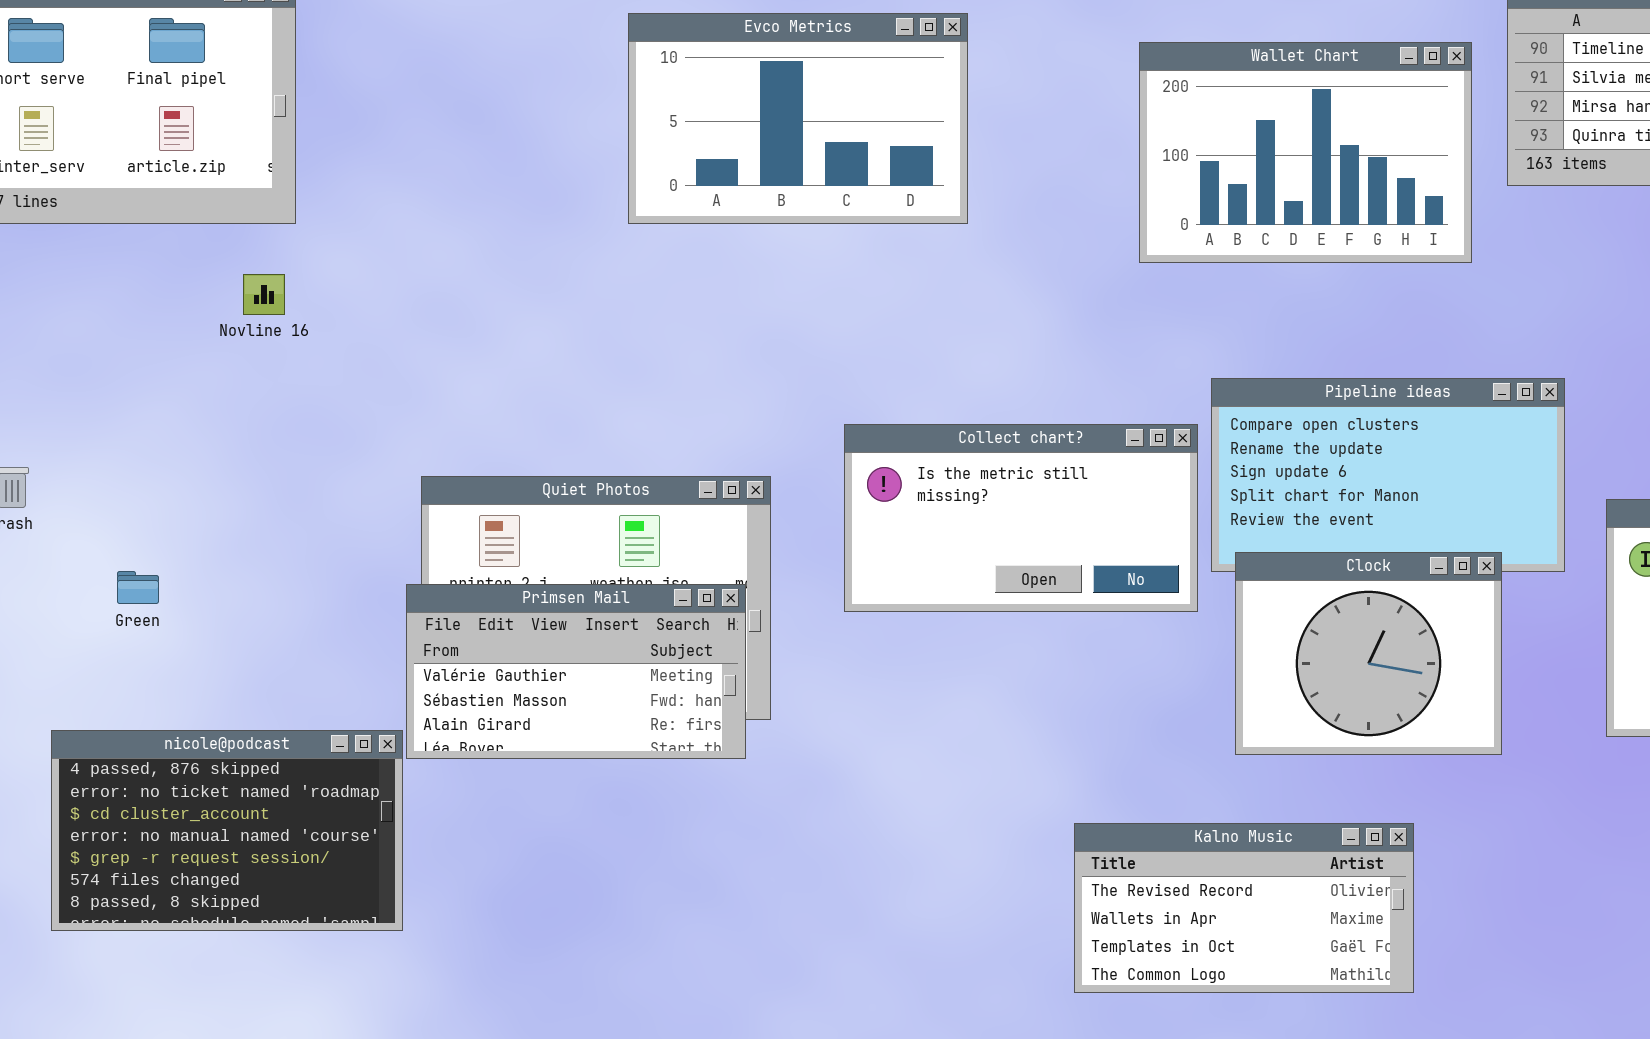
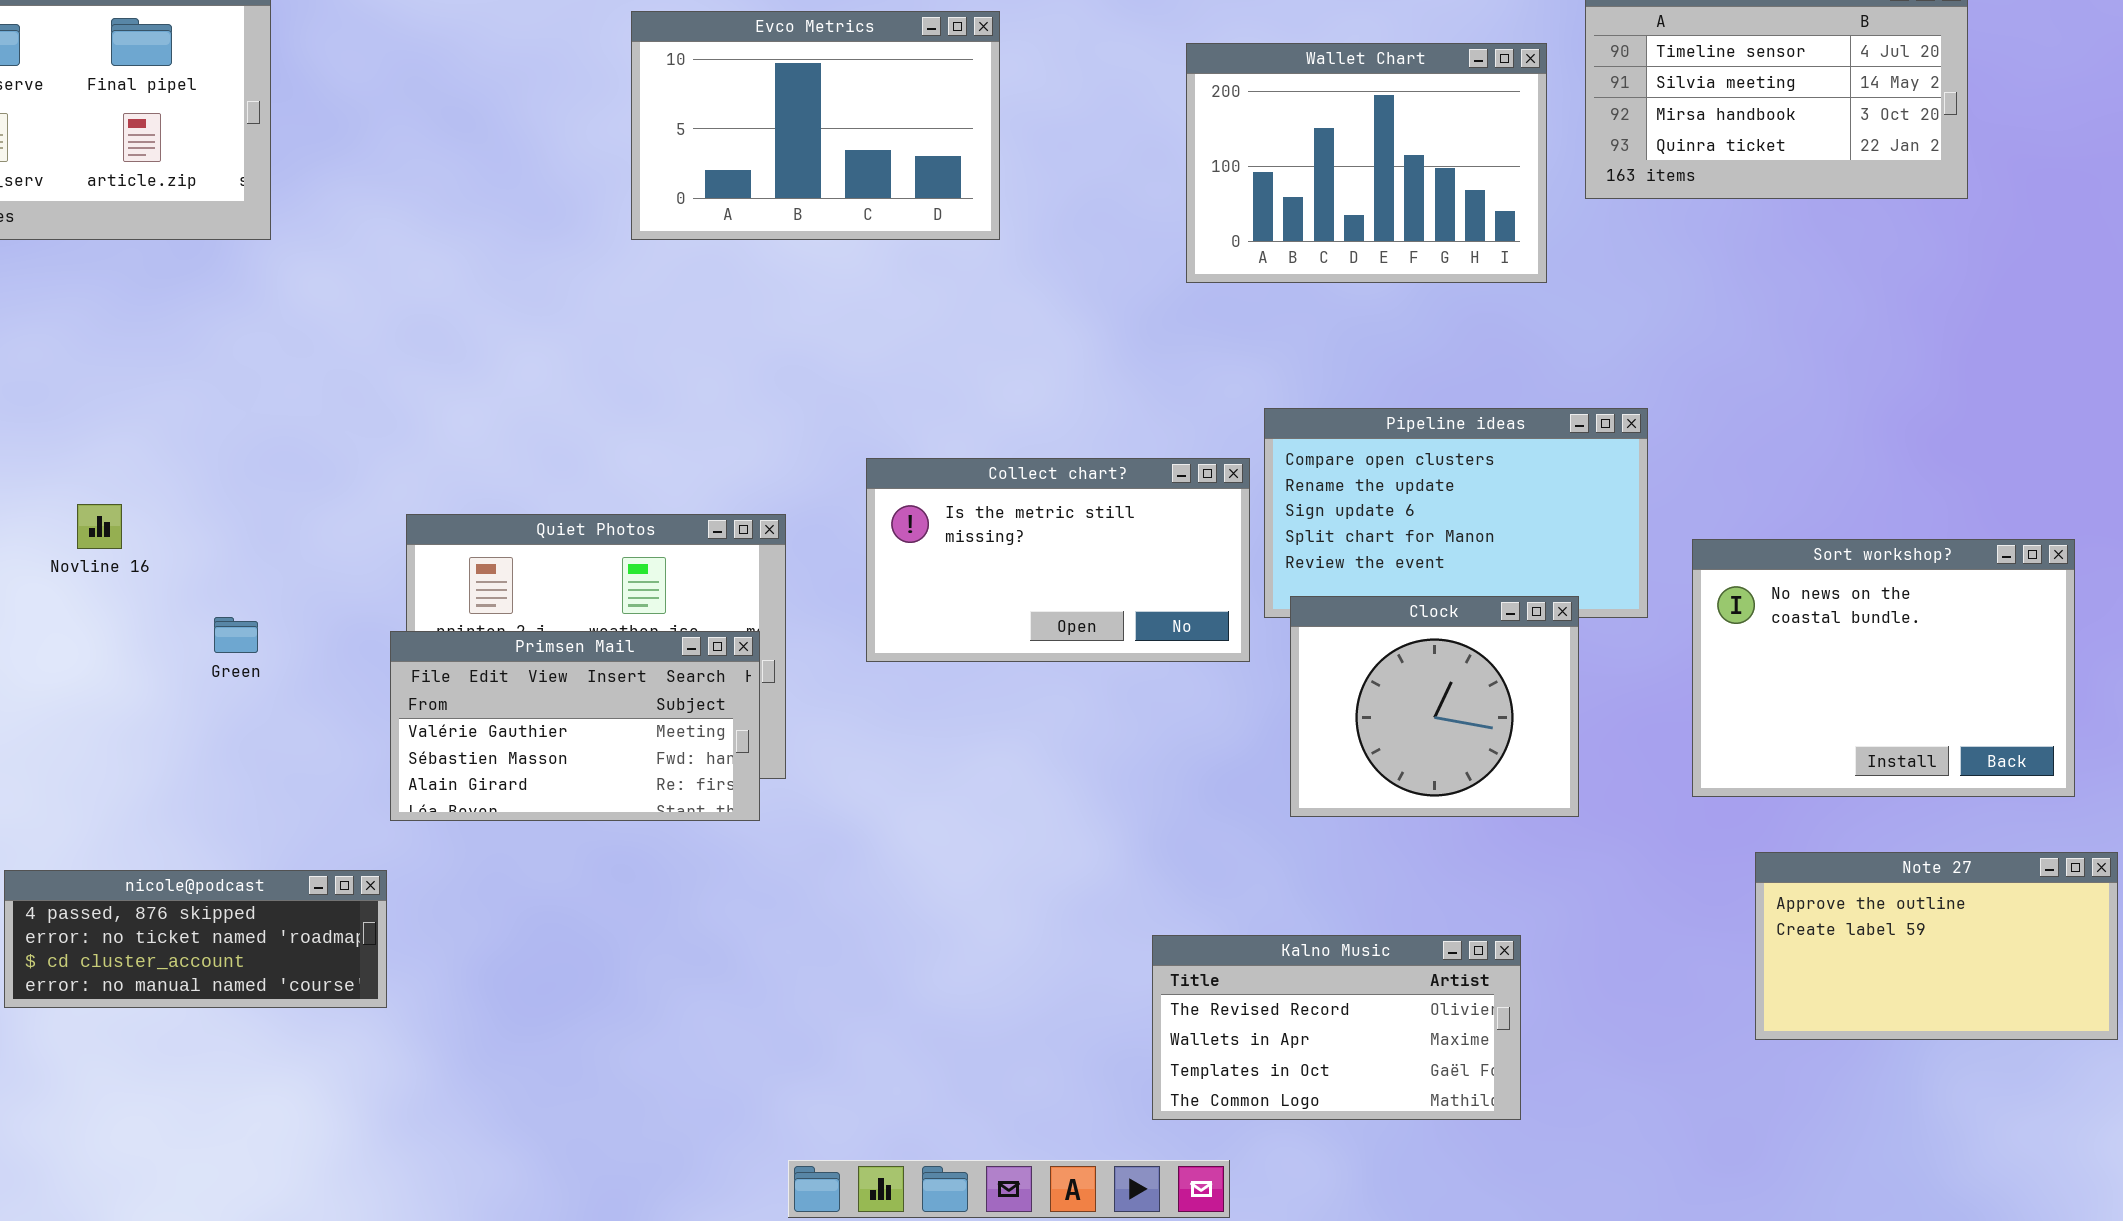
Novline 16: [243,274,285,315] -> [77,504,122,549], moved
Green: [117,571,159,604] -> [214,617,258,653], moved
nicole@podcast: [51,730,403,931] -> [4,870,387,1008], resized
Kalno Music: [1074,823,1414,993] -> [1152,935,1521,1120], moved

